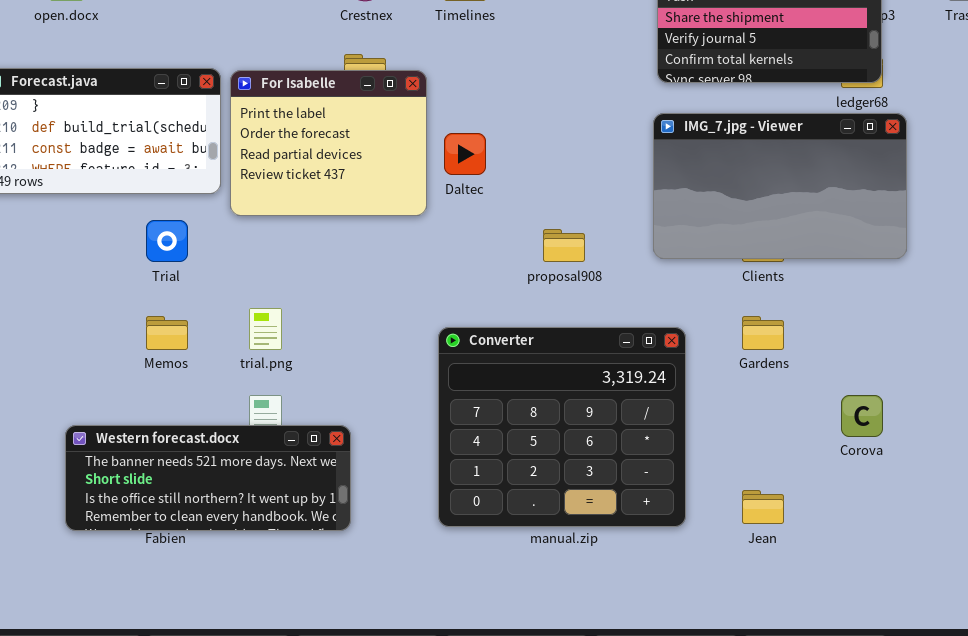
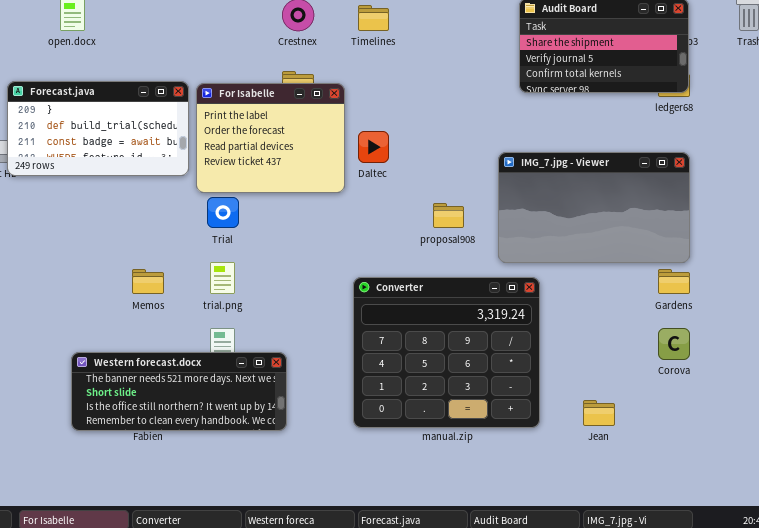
IMG_7.jpg - Viewer: [653,113,907,259] -> [498,152,690,263], moved
Trial: [146,220,188,262] -> [207,197,239,228], moved
Gardens: [742,316,784,350] -> [658,269,690,294], moved

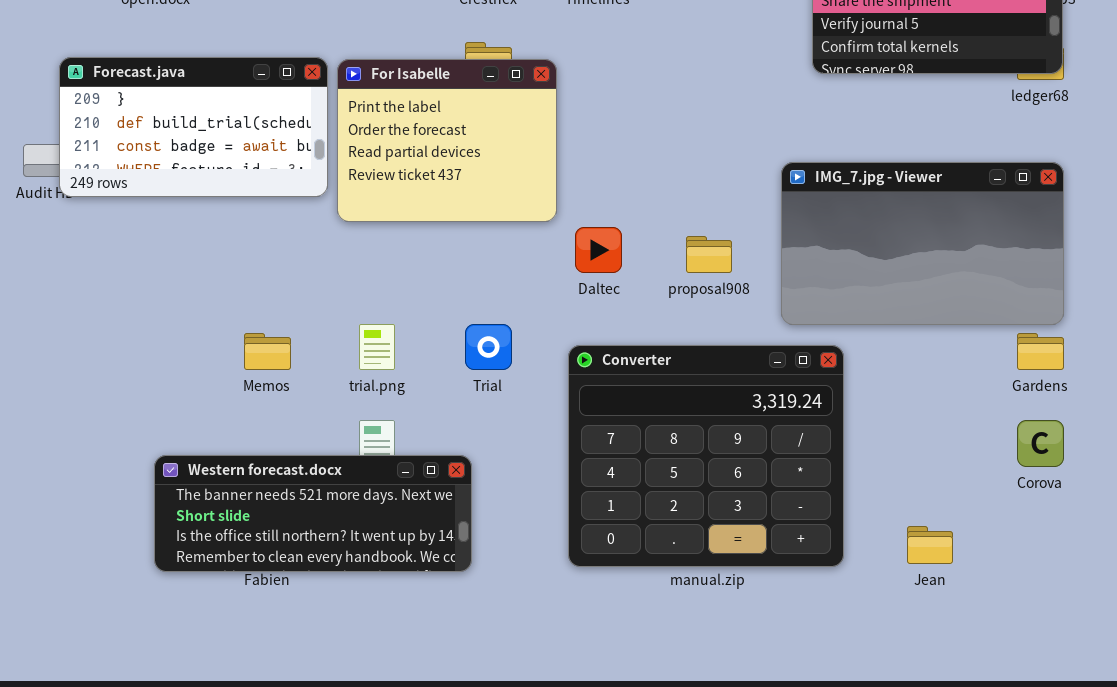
Daltec: [358,131,389,163] -> [575,227,622,273], moved
Trial: [207,197,239,228] -> [465,324,512,370], moved

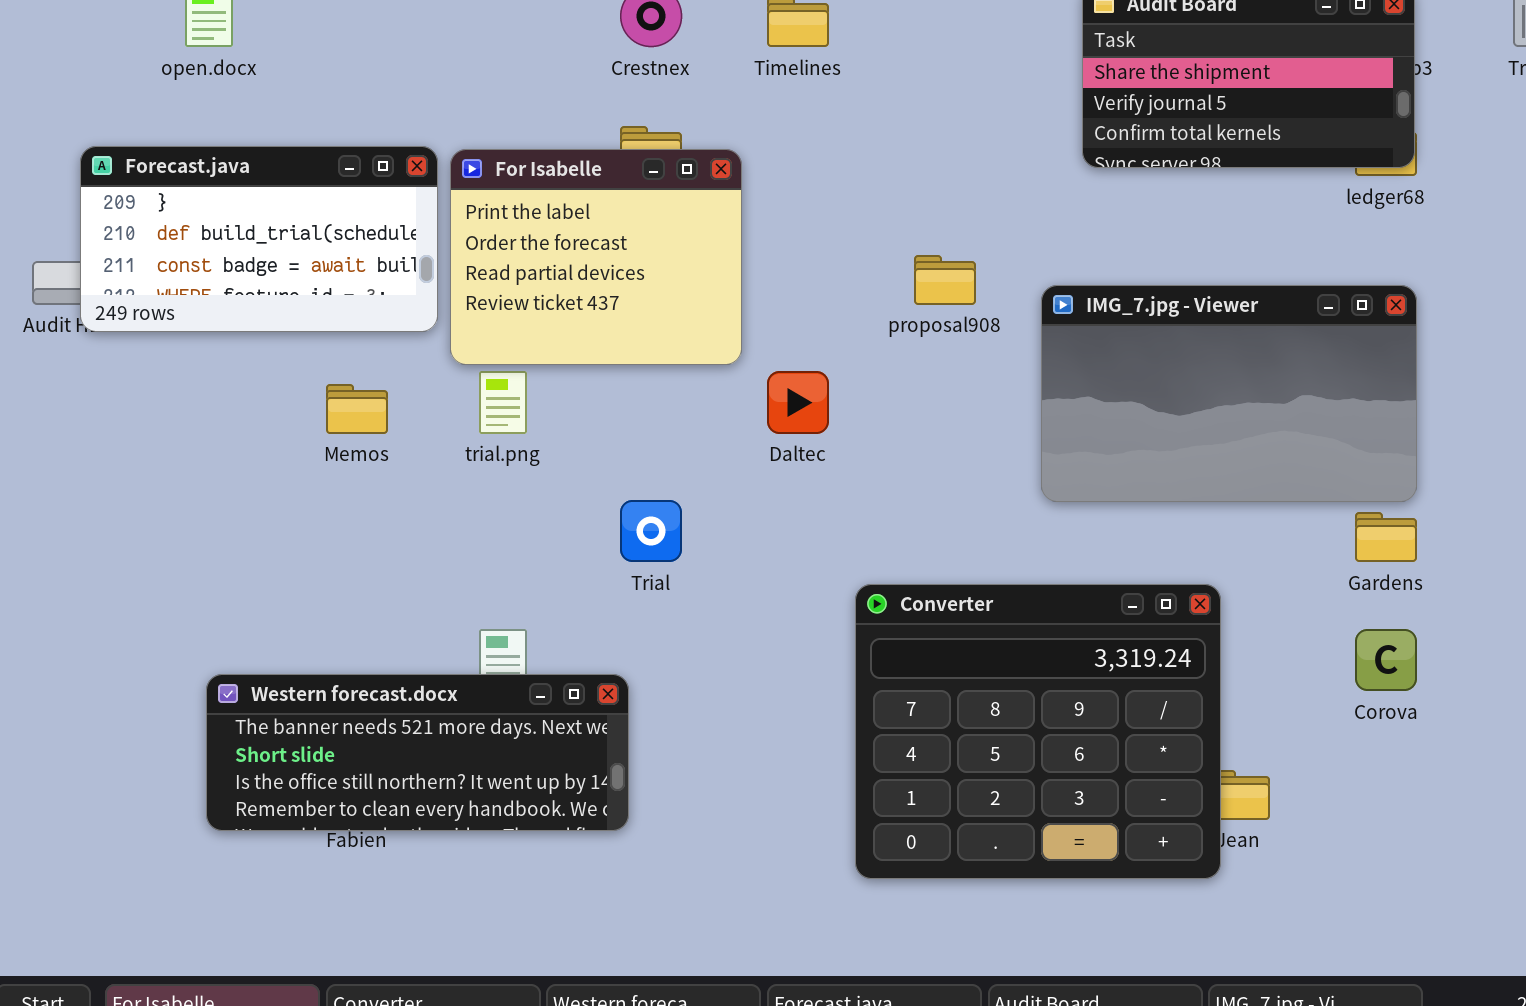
proposal908: [686,236,732,273] -> [914,255,976,305], moved
trial.png: [359,324,395,370] -> [479,371,527,434], moved
Memos: [244,333,291,370] -> [326,384,388,434], moved
Converter: [568,345,844,567] -> [855,584,1221,879], moved

